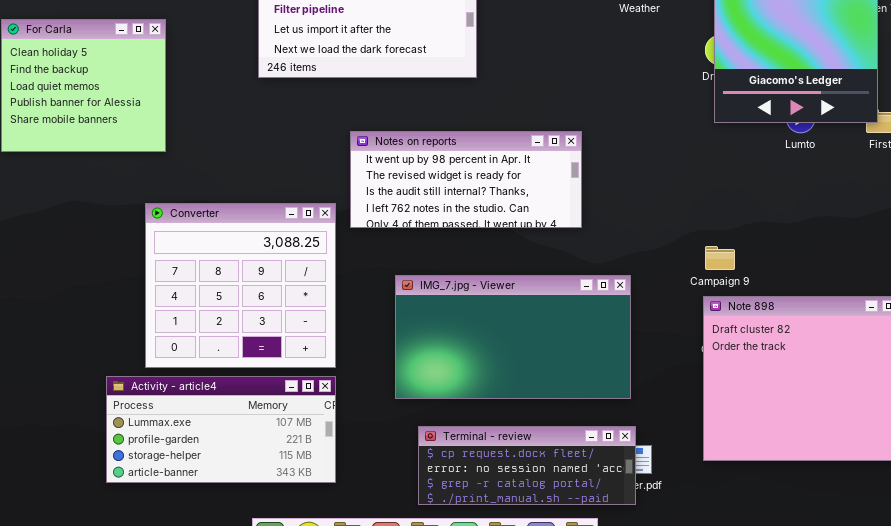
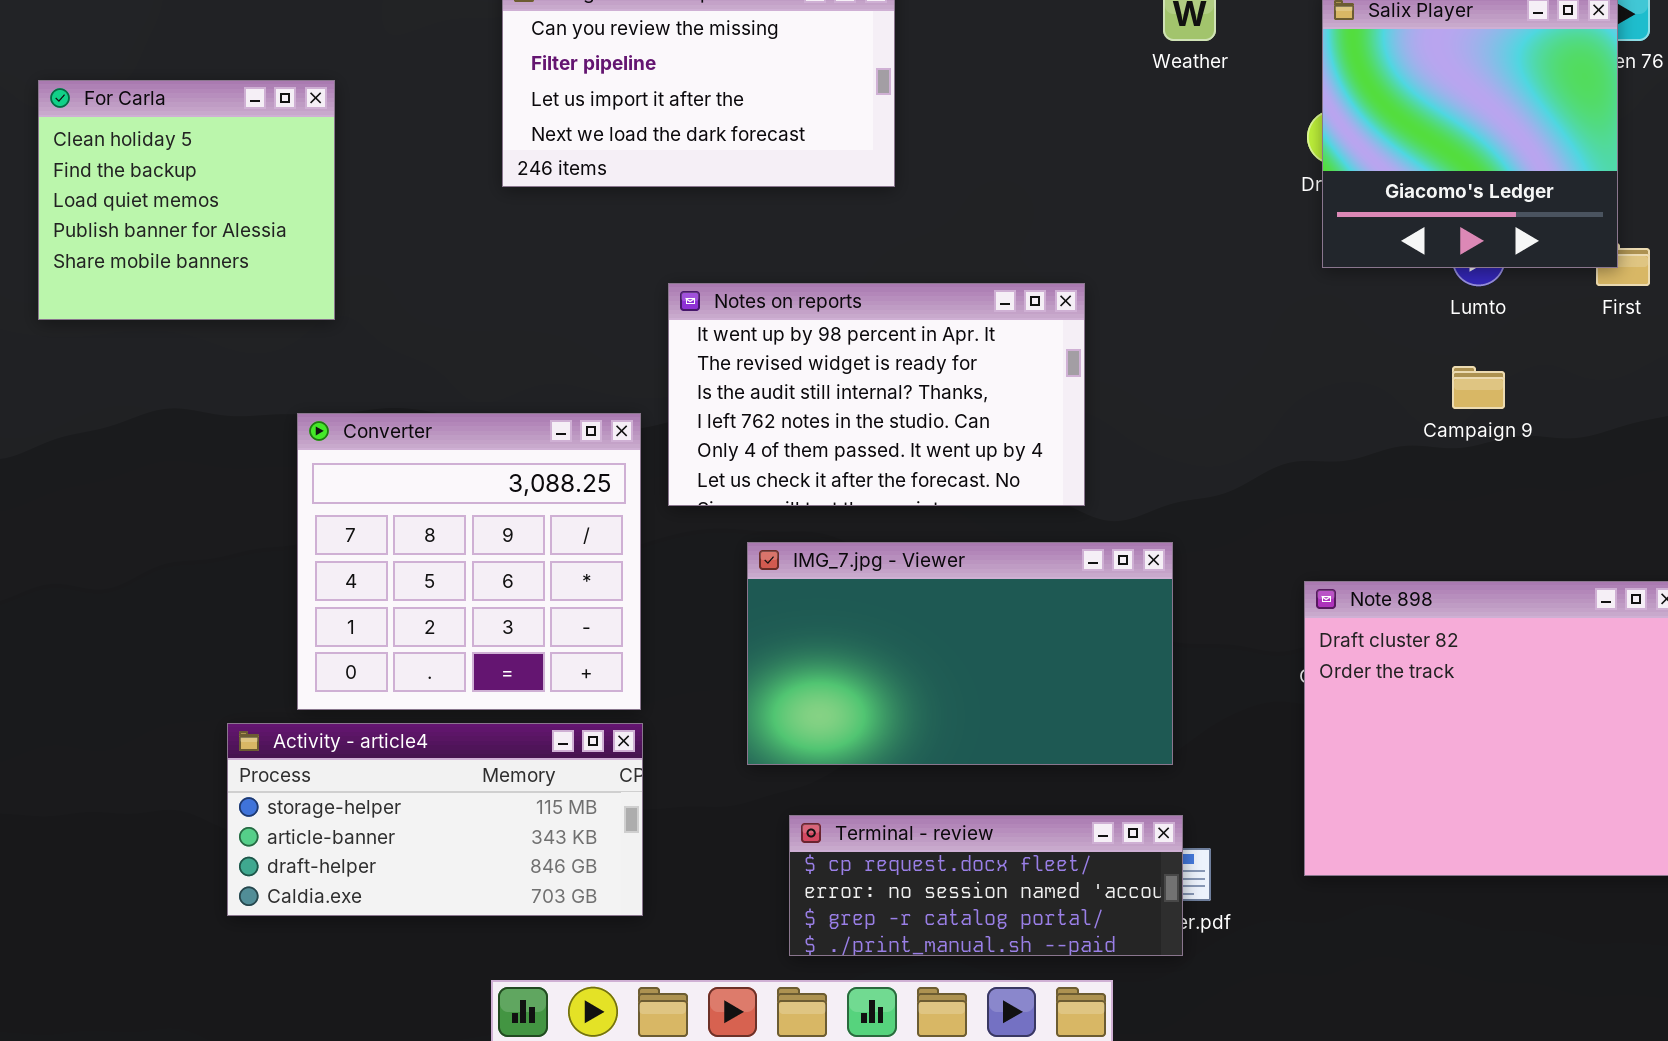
Notes on reports: [350,131,582,228] -> [668,283,1085,506], resized
Campaign 9: [705,246,735,270] -> [1452,366,1505,409], moved
Activity - article4: [106,376,336,483] -> [227,723,643,916], scrolled down 2 rows

